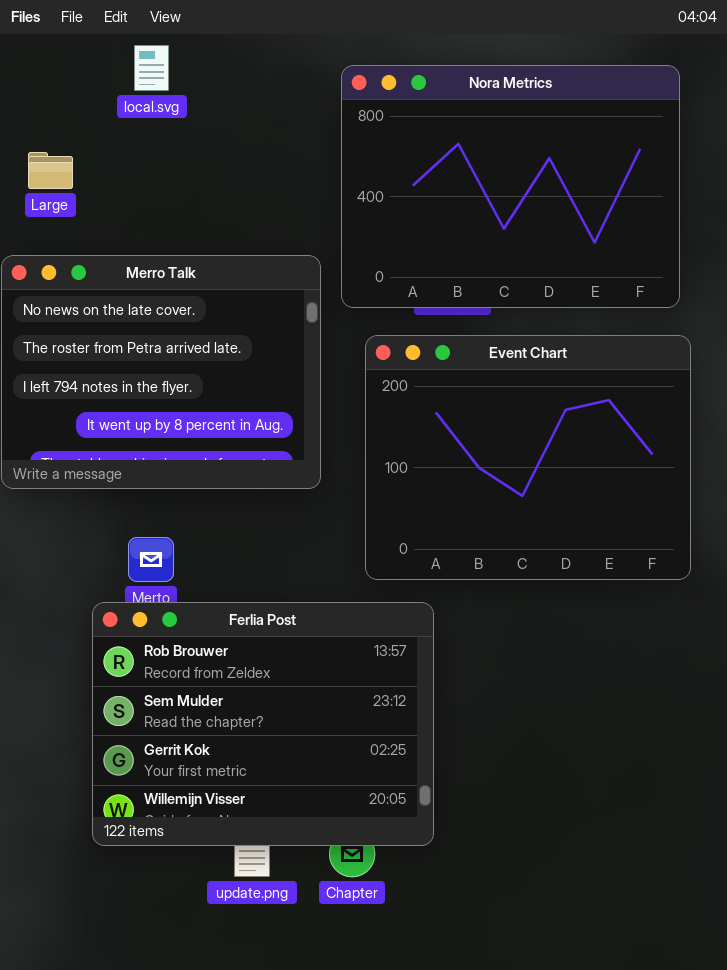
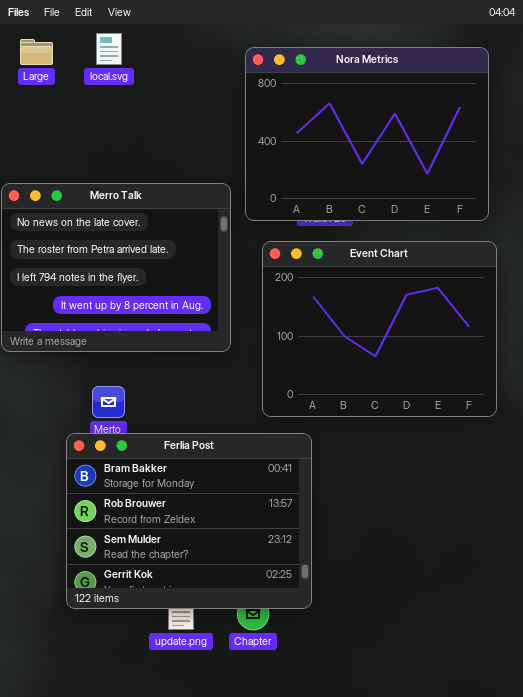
Large: [28,152,73,189] -> [20,39,53,65], moved
Ferlia Post: [92,602,434,846] -> [66,433,312,609], scrolled up 1 row

